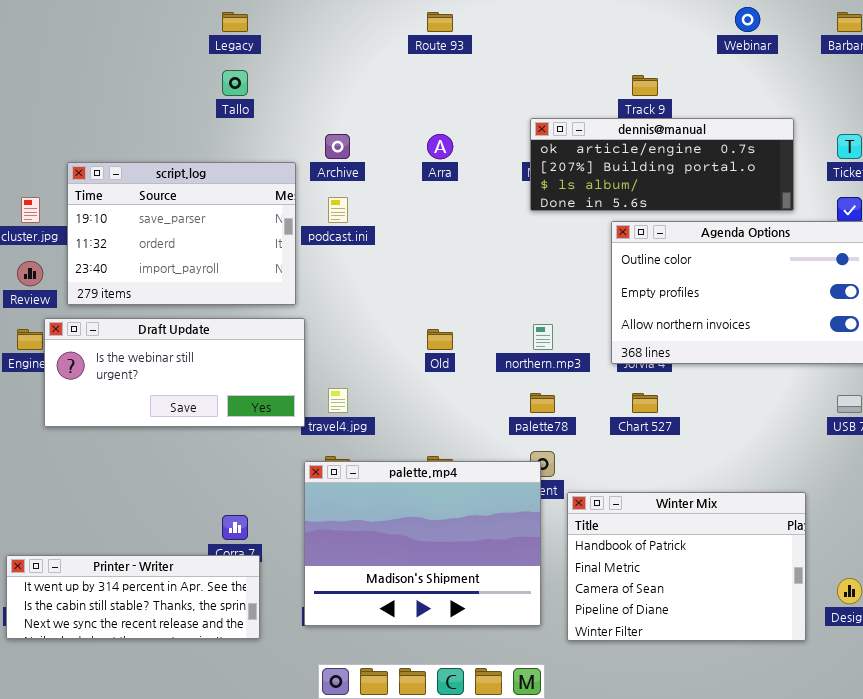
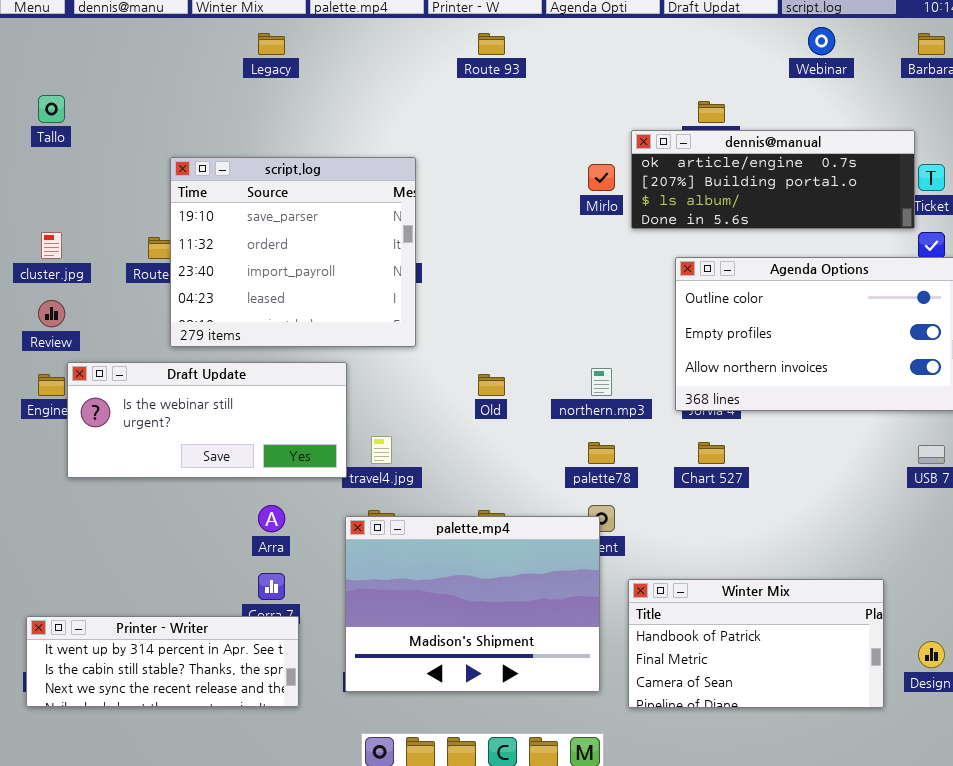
Tallo: [222,70,248,96] -> [38,95,65,123], moved
dennis@manual: [530,118,794,211] -> [631,130,915,229], moved
Arra: [427,134,453,159] -> [258,505,285,532], moved
script.log: [67,162,296,305] -> [170,157,416,347], moved, resized
Winter Mix: [567,492,806,641] -> [628,579,884,708], resized

